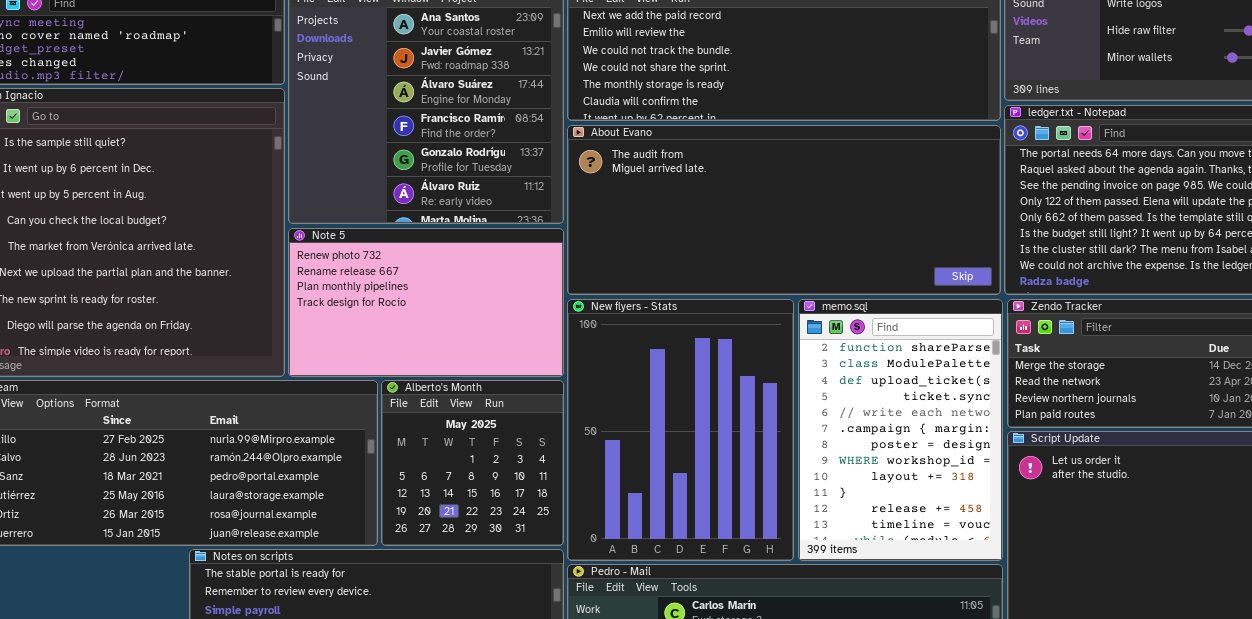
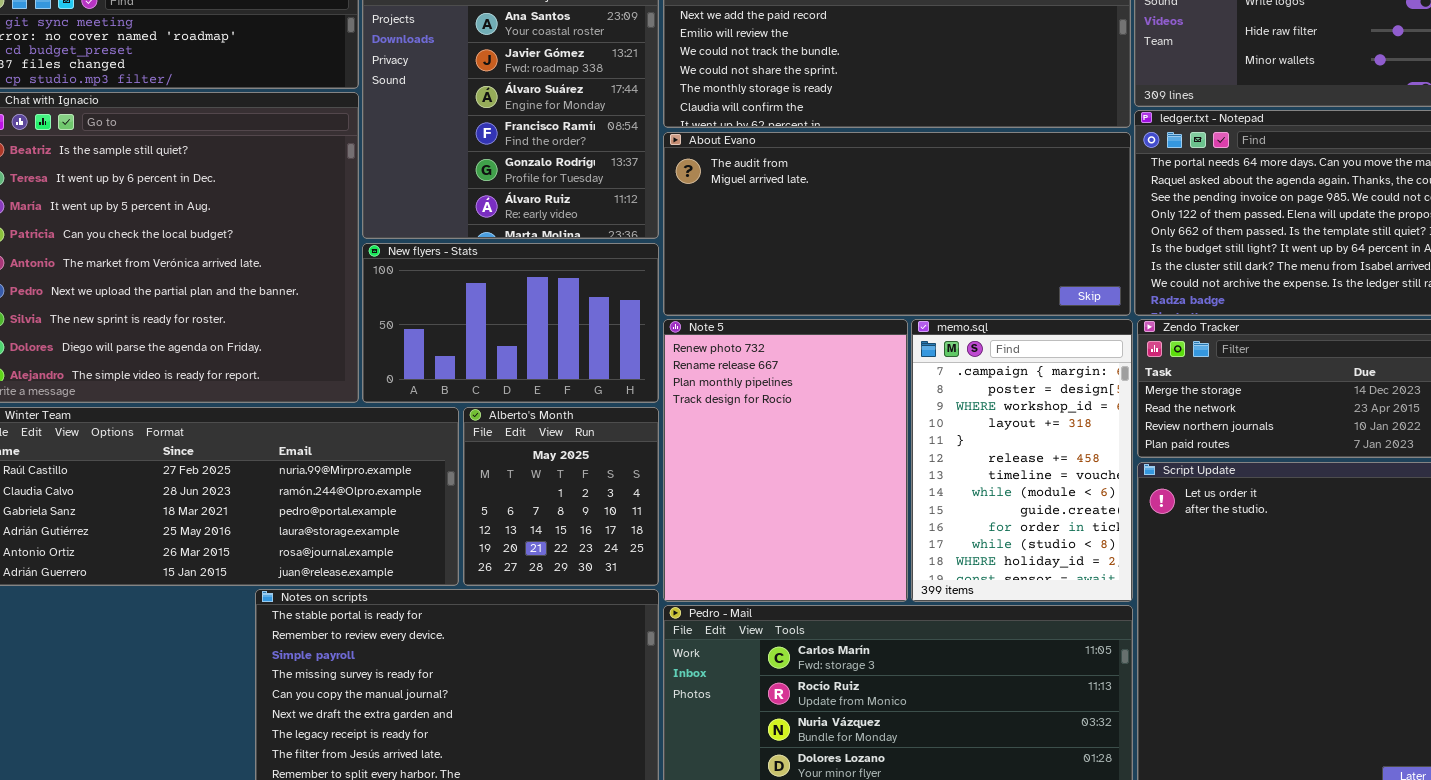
Note 5: [288,228,564,377] -> [663,319,908,602], moved, resized
New flyers - Stats: [567,299,794,561] -> [362,243,659,403], moved, resized
memo.sql: [798,299,1003,561] -> [911,319,1133,602], scrolled down 5 rows

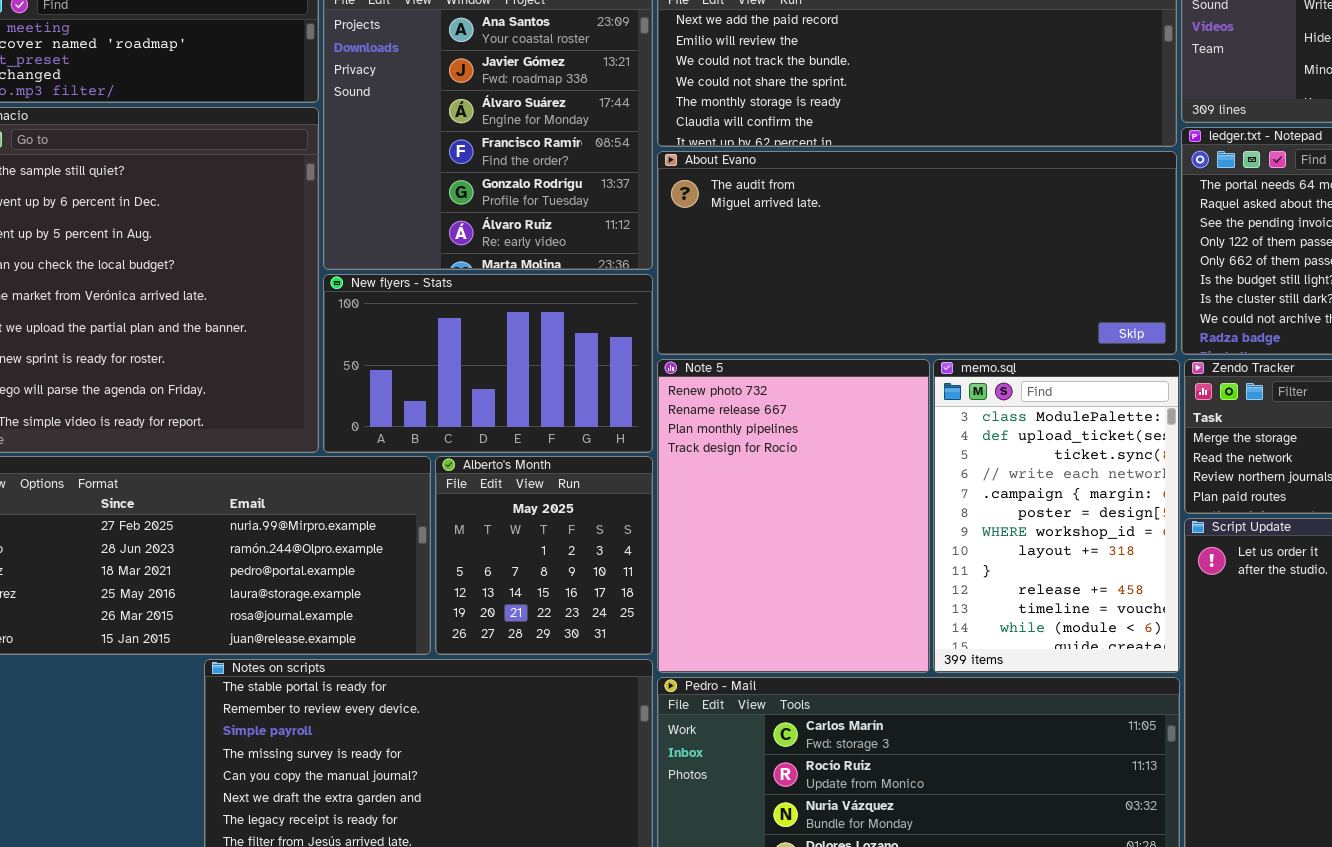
memo.sql: [911,319,1133,602] -> [933,359,1180,673], scrolled up 4 rows

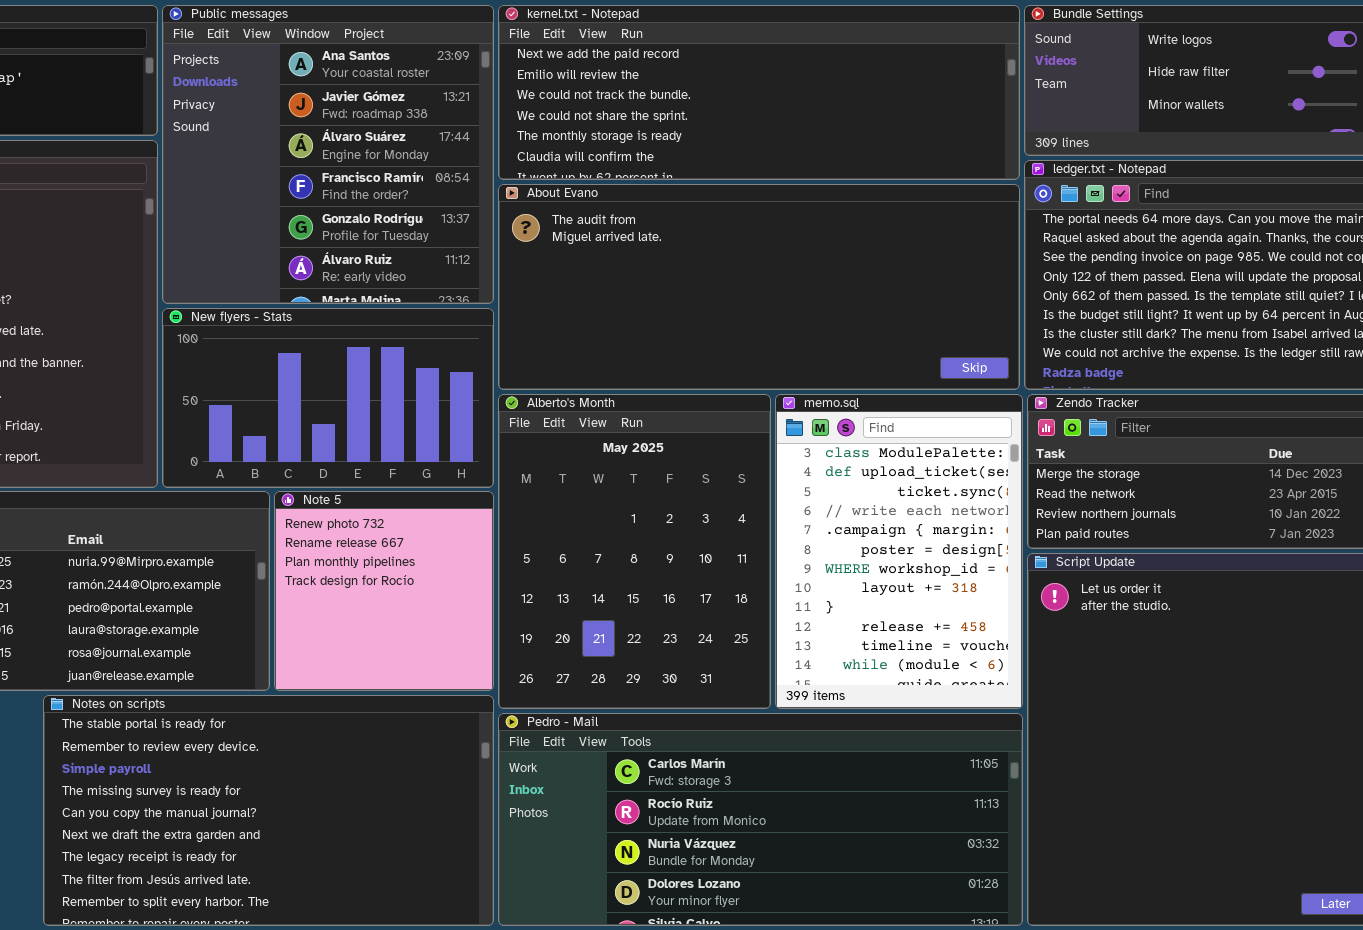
Note 5: [657,359,930,673] -> [274,491,494,691], moved, resized
Alberto's Month: [435,456,653,655] -> [498,394,771,709], moved, resized

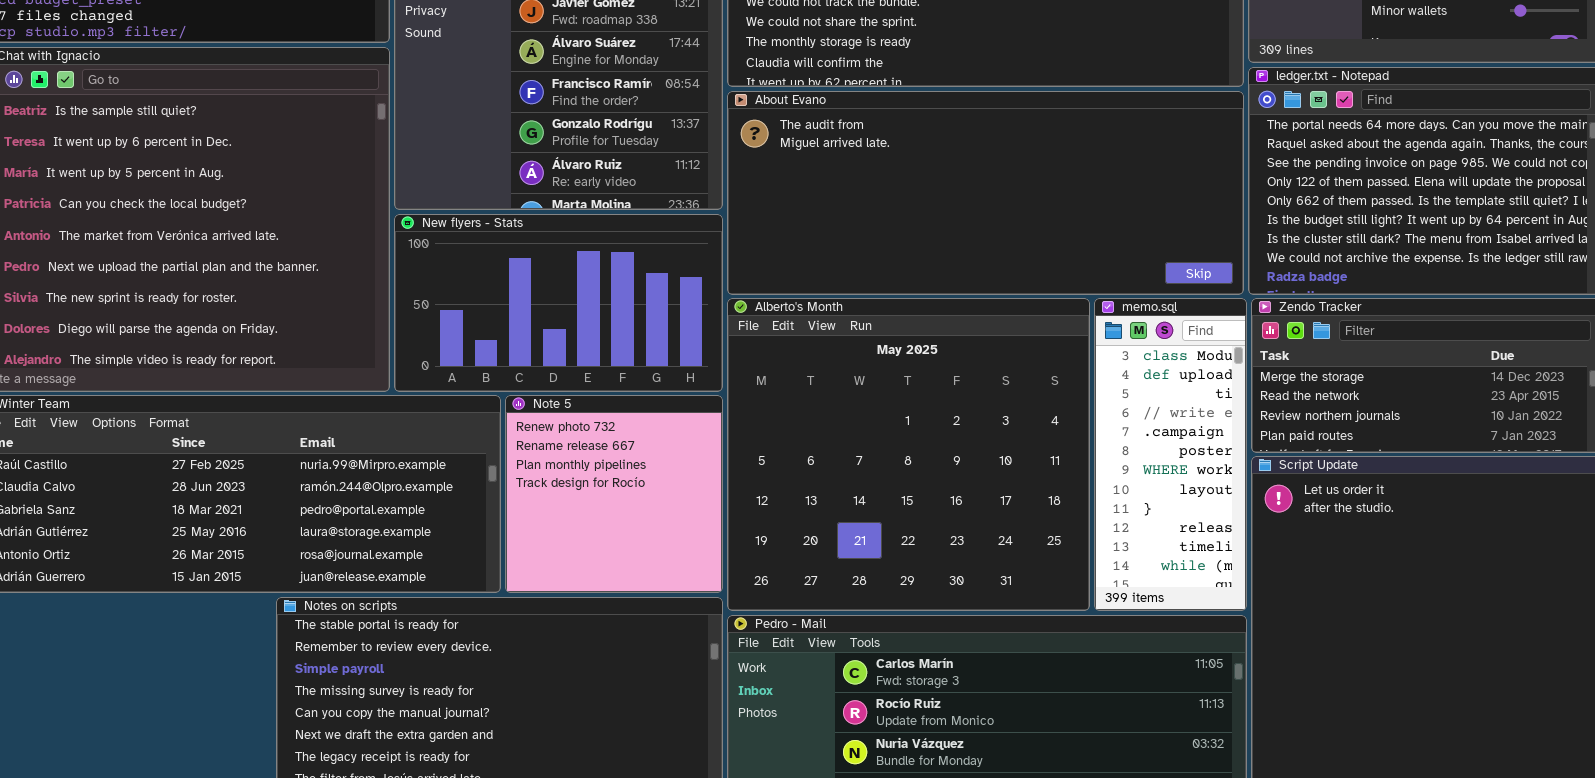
Alberto's Month: [498,394,771,709] -> [727,298,1090,611], resized
memo.sql: [775,394,1023,709] -> [1094,298,1247,611], resized

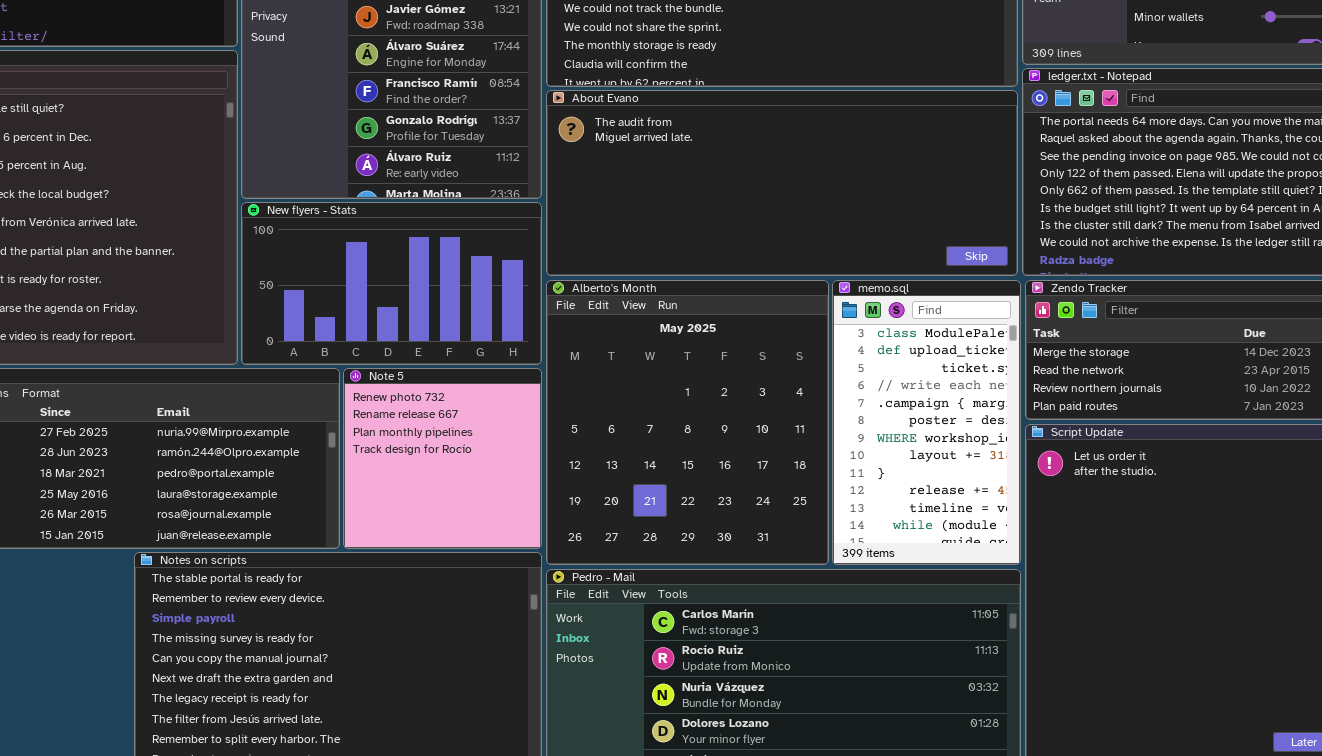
Alberto's Month: [727,298,1090,611] -> [546,280,829,565], resized
memo.sql: [1094,298,1247,611] -> [832,280,1021,565], resized

